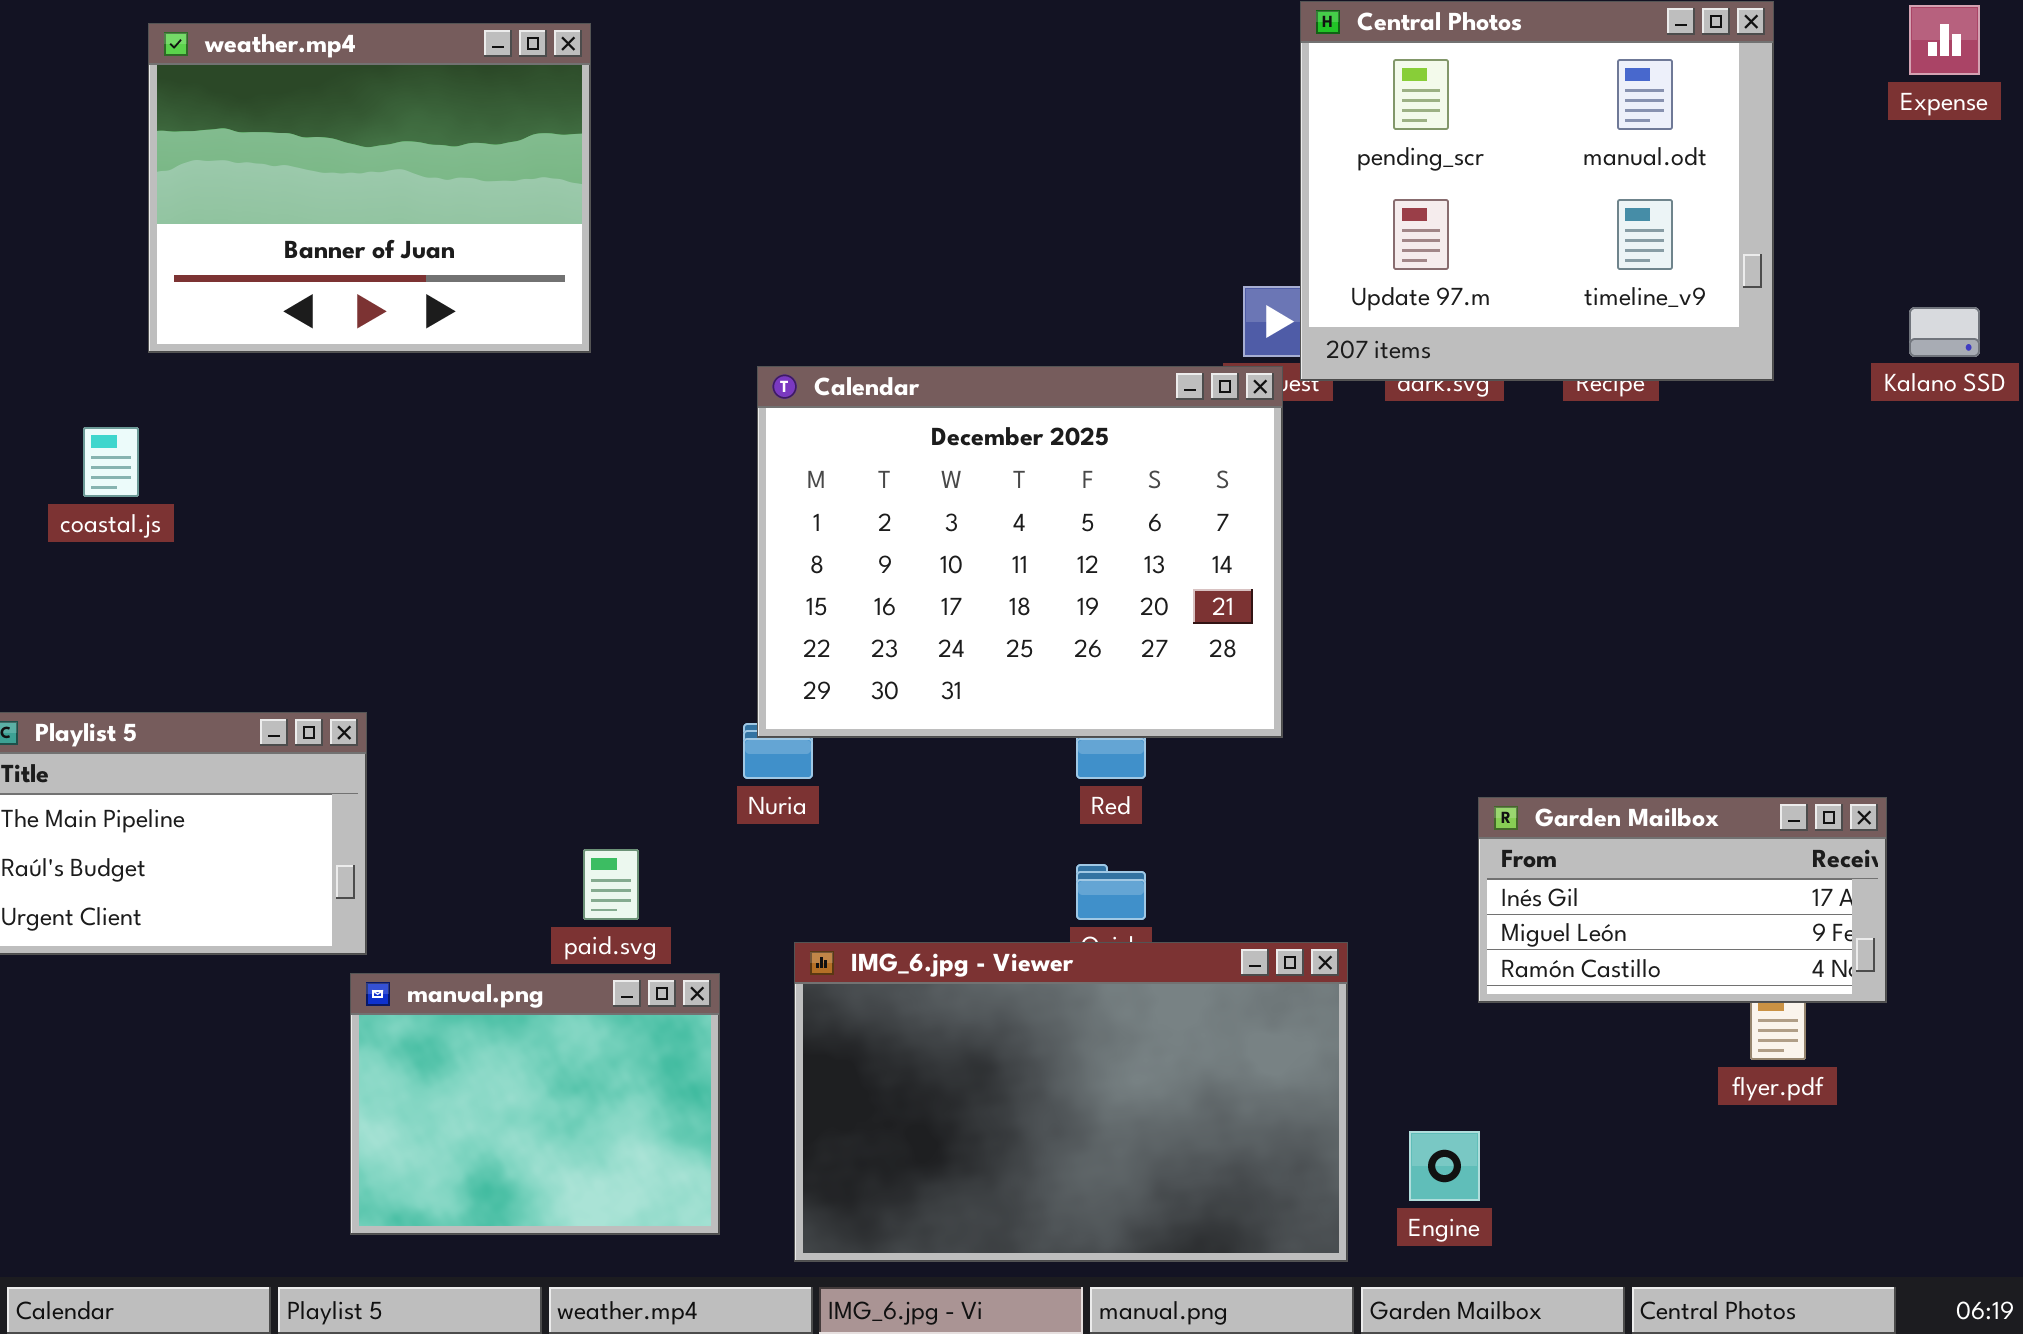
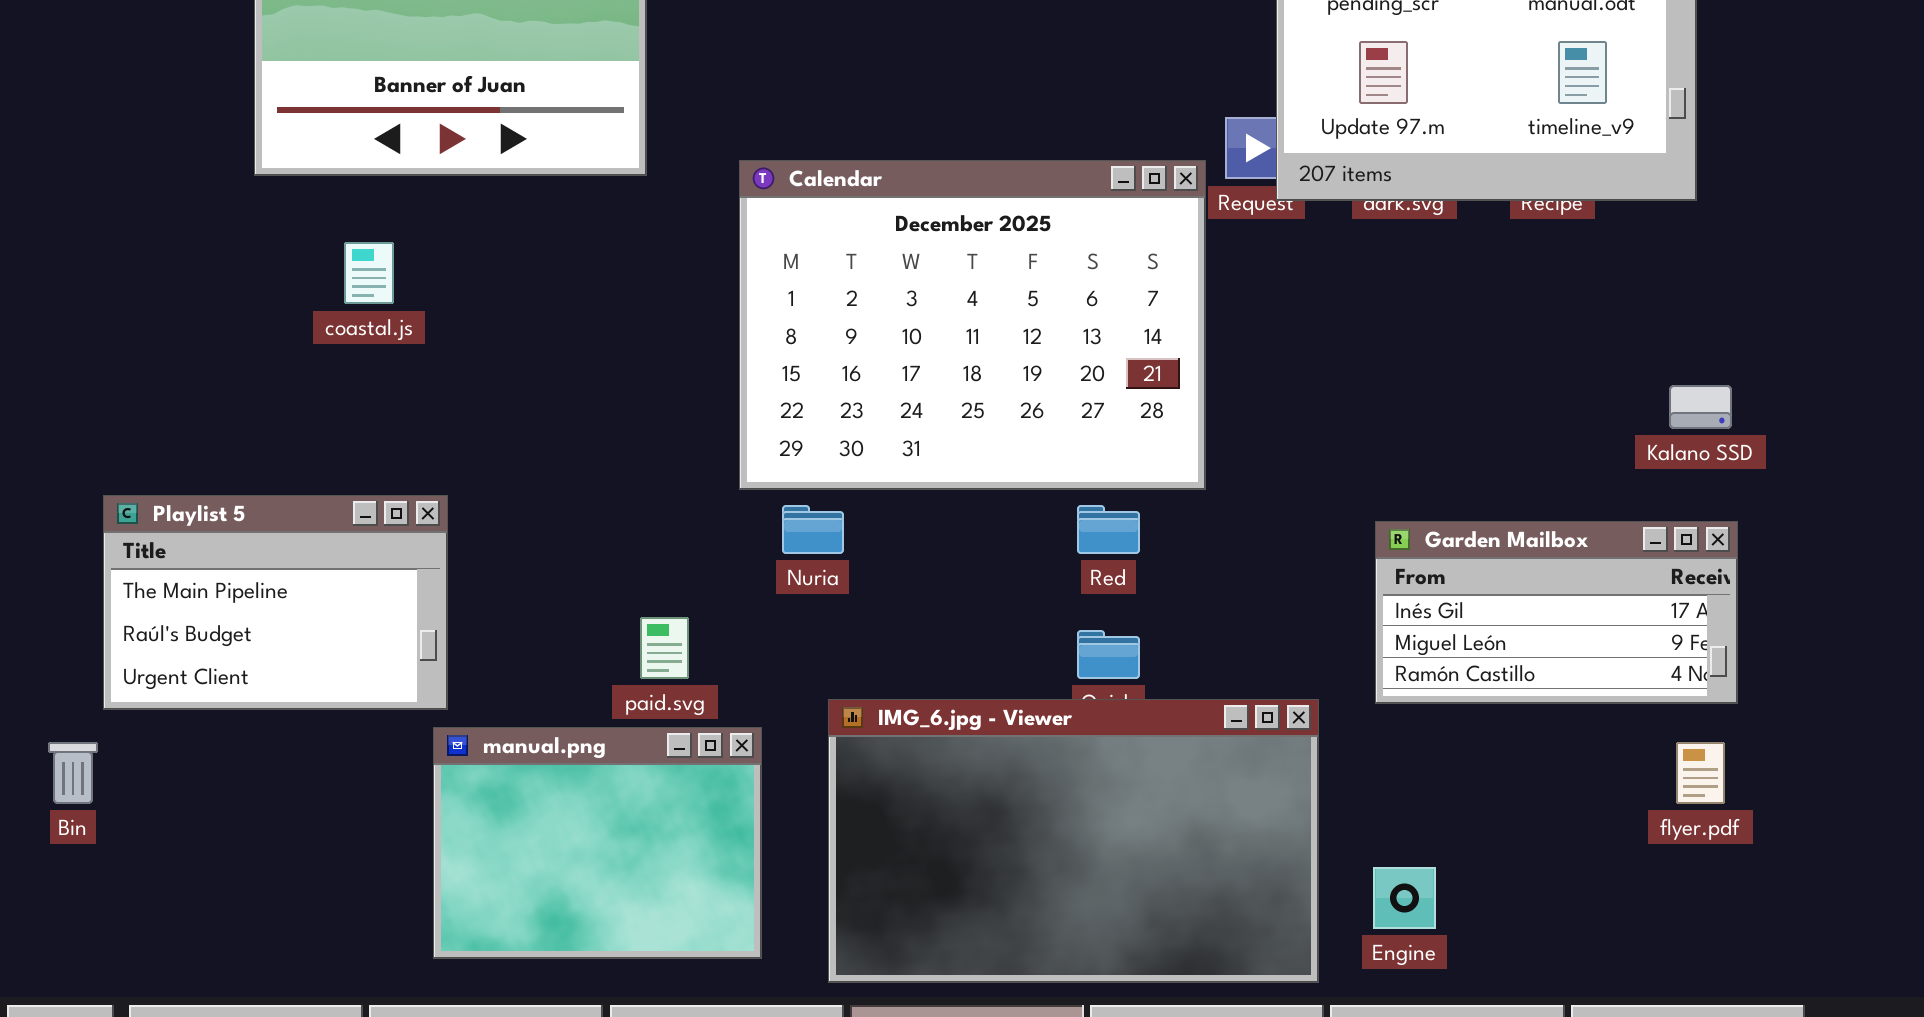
Kalano SSD: [1909,307,1980,357] -> [1669,385,1732,429], moved
Calendar: [757,366,1283,738] -> [739,160,1206,490], moved
coastal.js: [83,427,139,497] -> [344,242,394,304], moved
Garden Mailbox: [1478,797,1887,1003] -> [1375,521,1738,704], moved

